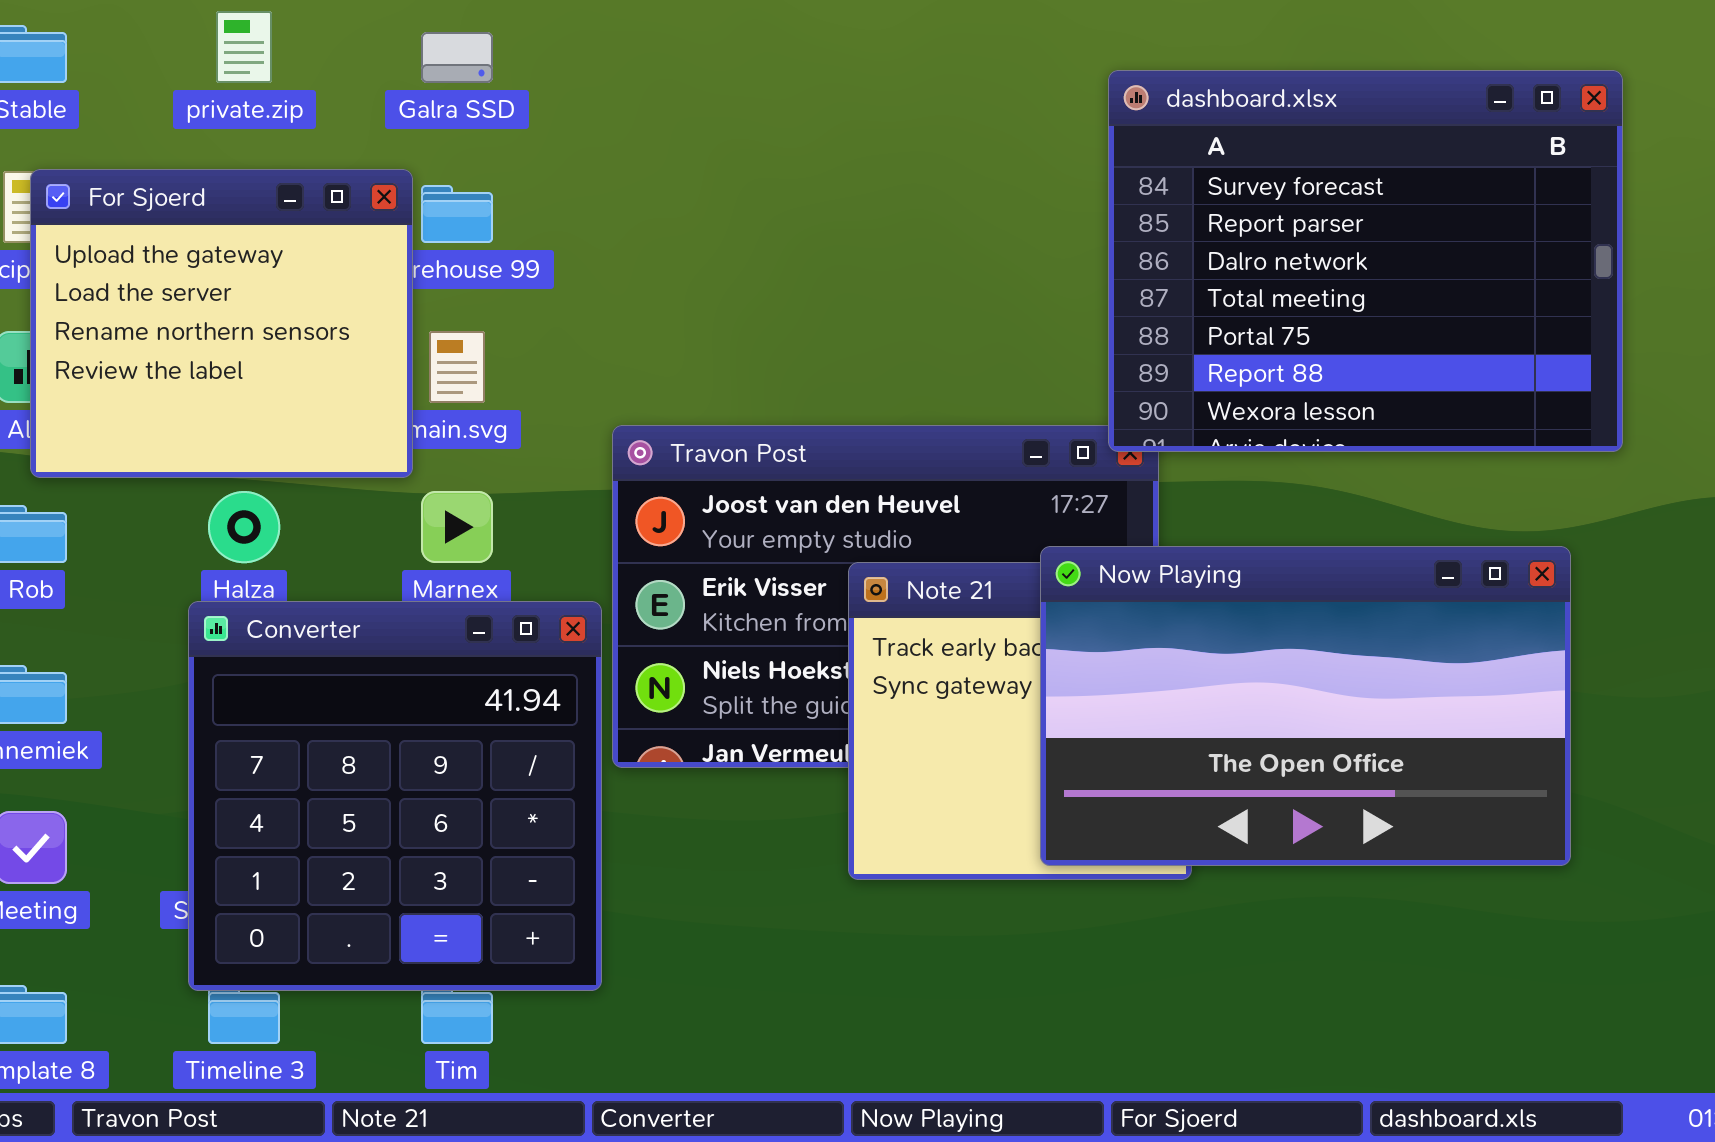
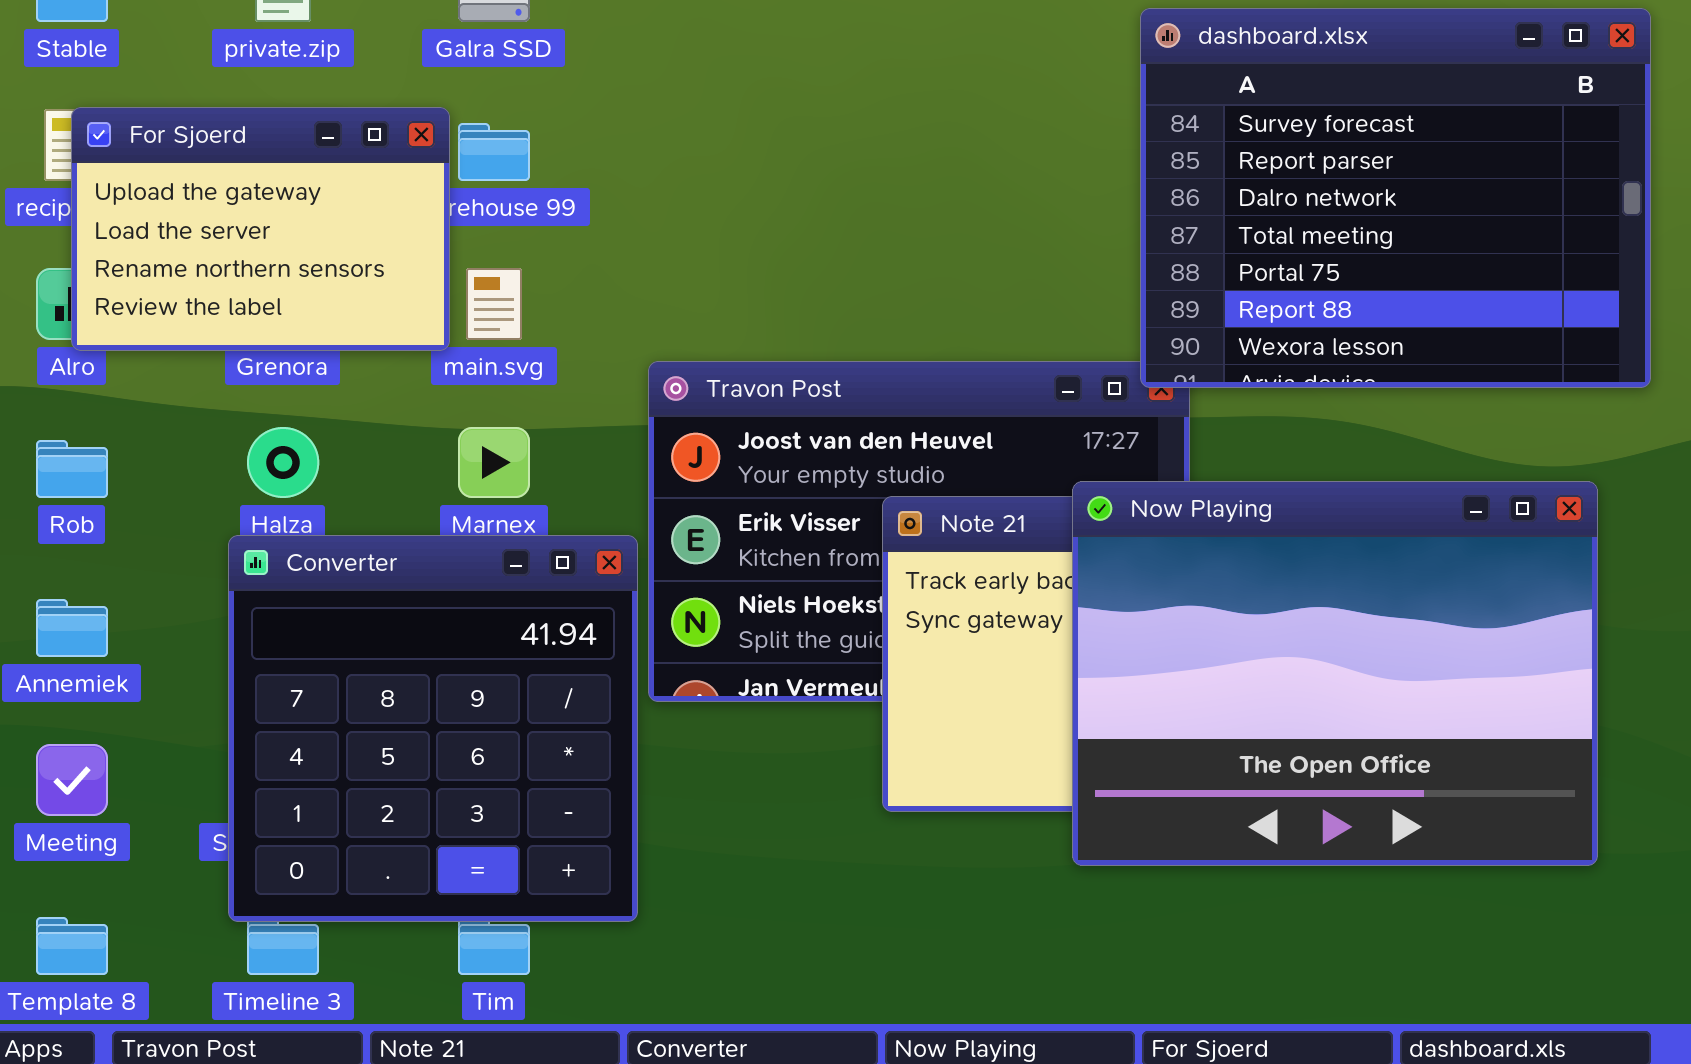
For Sjoerd: [30,169,413,478] -> [71,107,450,351], resized
Now Playing: [1040,546,1571,866] -> [1072,481,1598,866], resized

